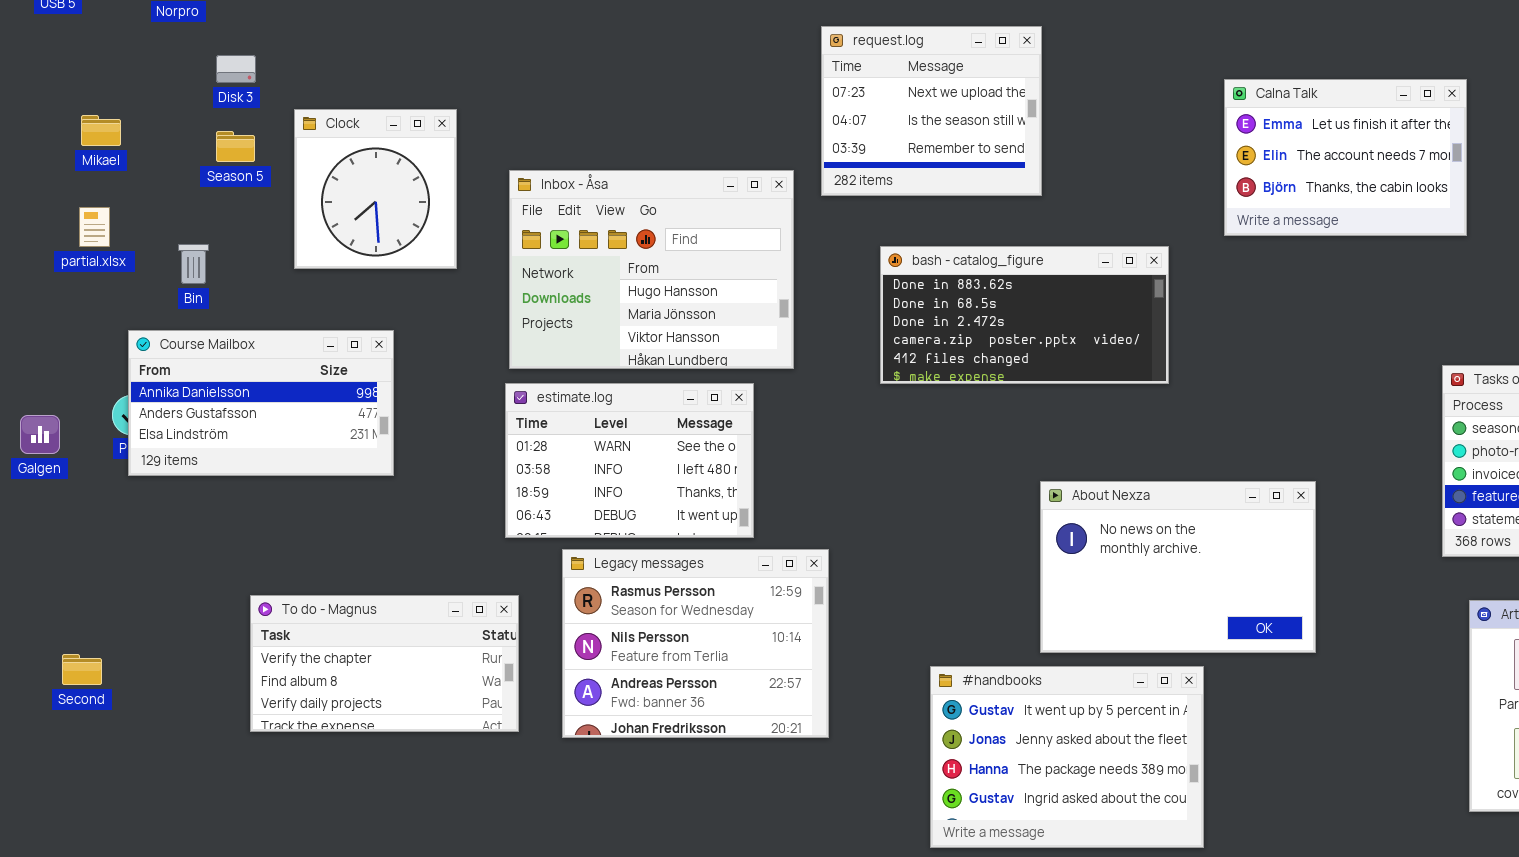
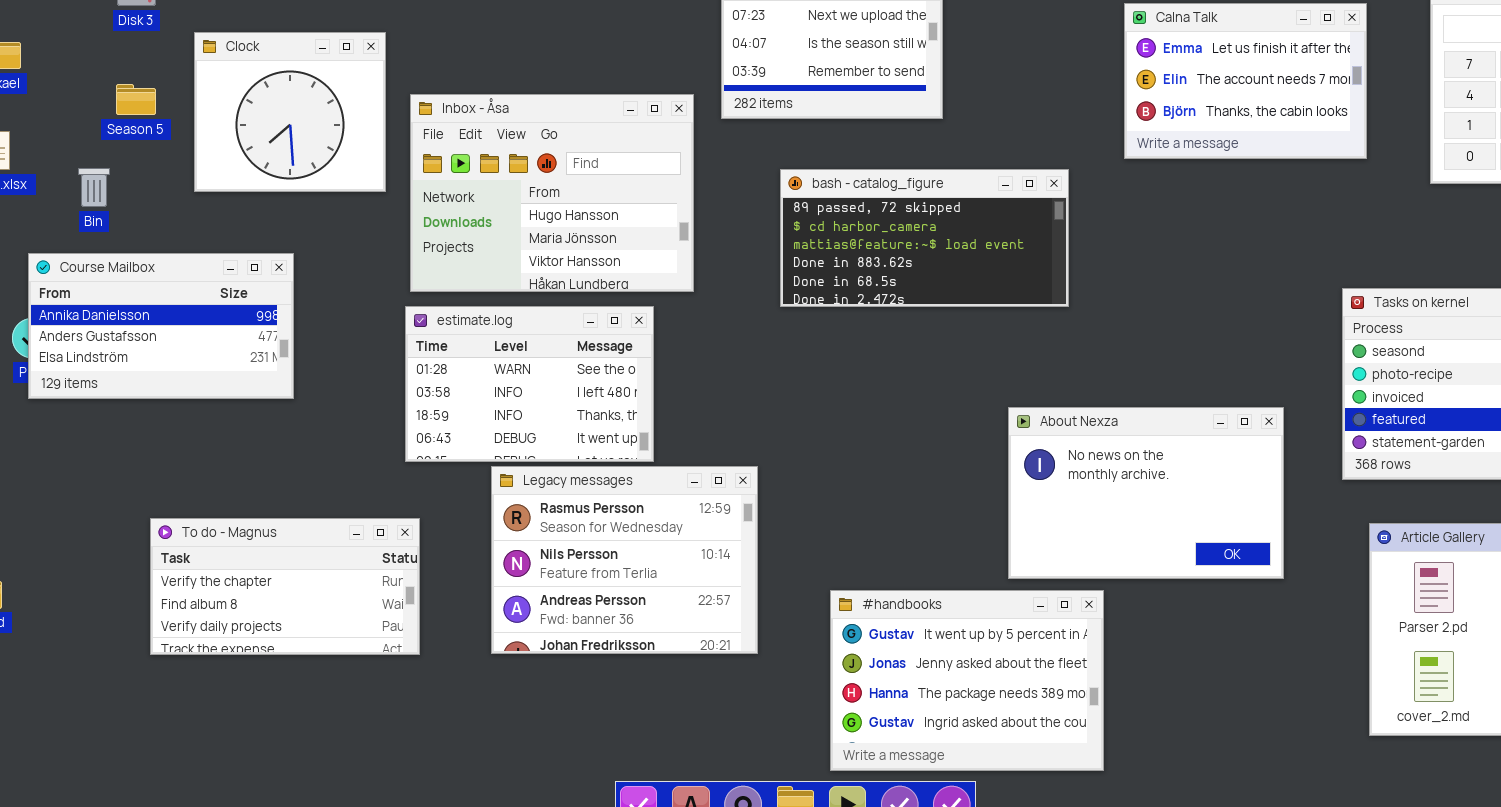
Clock: [294,109,457,269] -> [194,32,386,192], resized
Season 5: [216,131,255,162] -> [116,84,156,115], moved
bash - catalog_figure: [880,246,1169,384] -> [780,169,1069,307], scrolled up 3 rows
About Nexza: [1040,481,1316,653] -> [1008,407,1284,579], moved
Legacy messages: [562,549,829,738] -> [491,466,758,654], moved

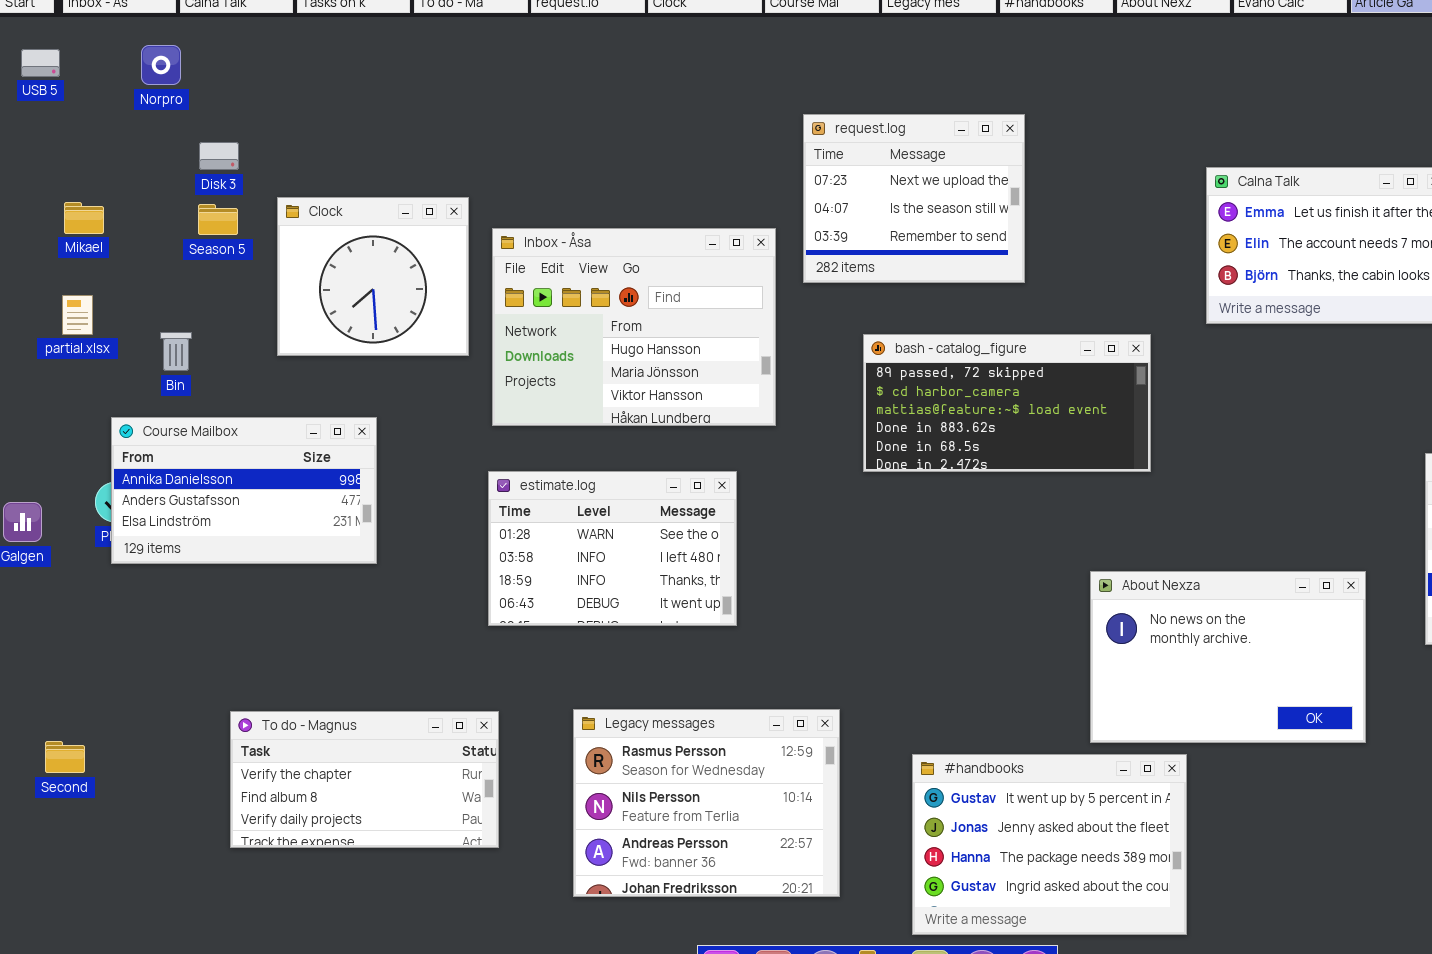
Season 5: [116,84,156,115] -> [198,204,238,235], moved
Inbox - Åsa: [410,94,694,292] -> [492,228,776,426], moved
Legacy messages: [491,466,758,654] -> [573,709,840,897], moved
To do - Magnus: [150,518,420,655] -> [230,711,499,848], moved

